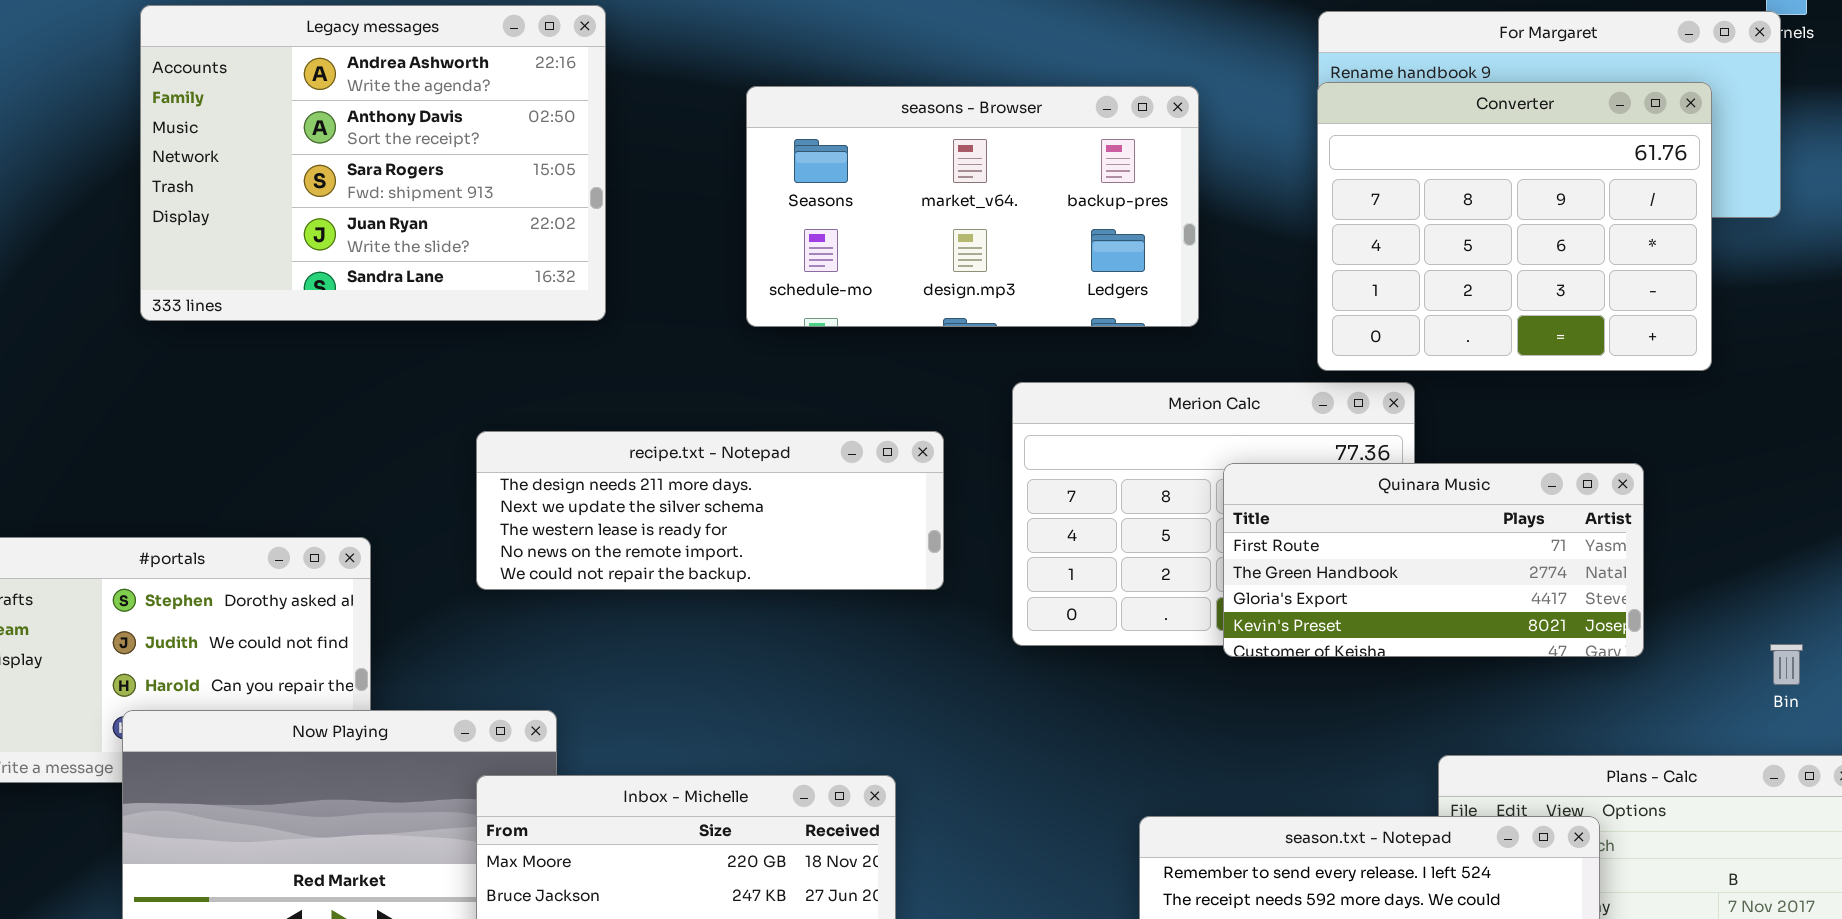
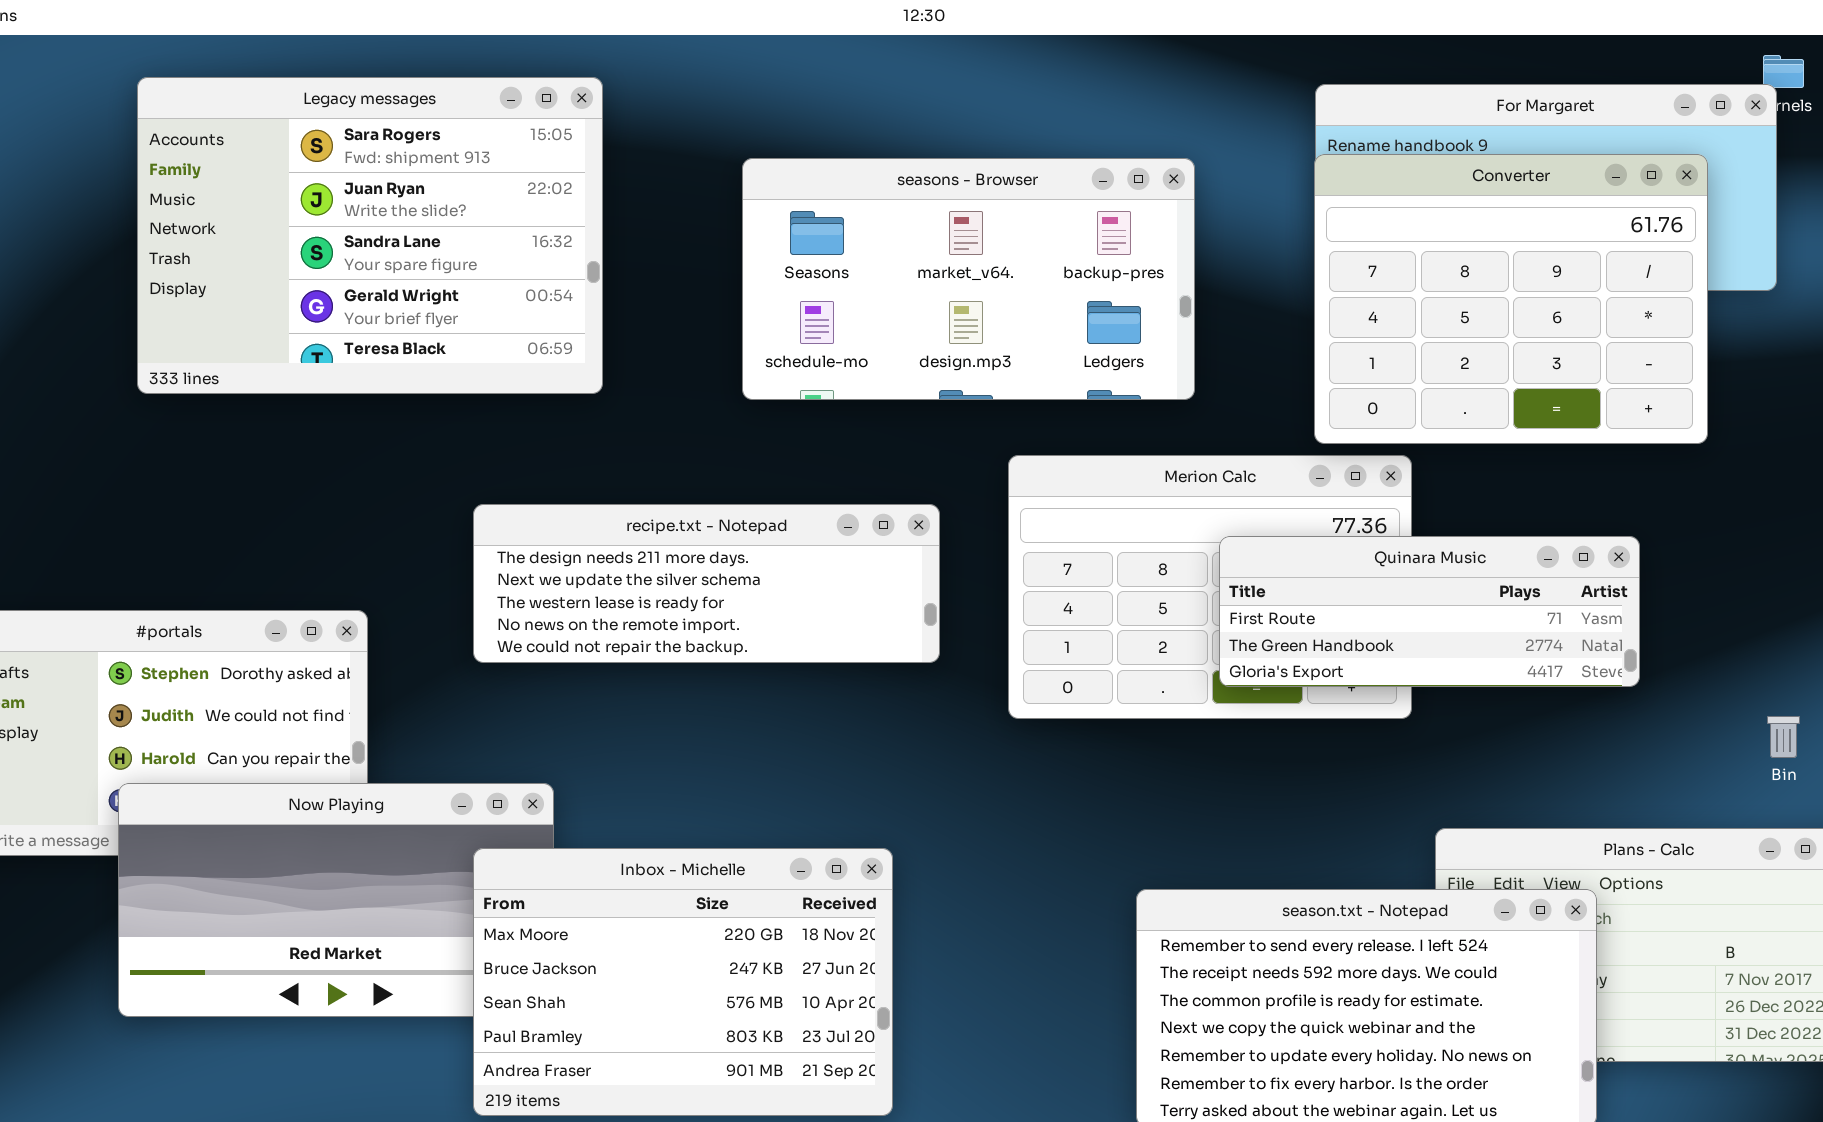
Legacy messages: [140,5,606,321] -> [137,77,603,394], scrolled down 2 rows
Quinara Music: [1223,463,1644,657] -> [1219,536,1640,687], resized

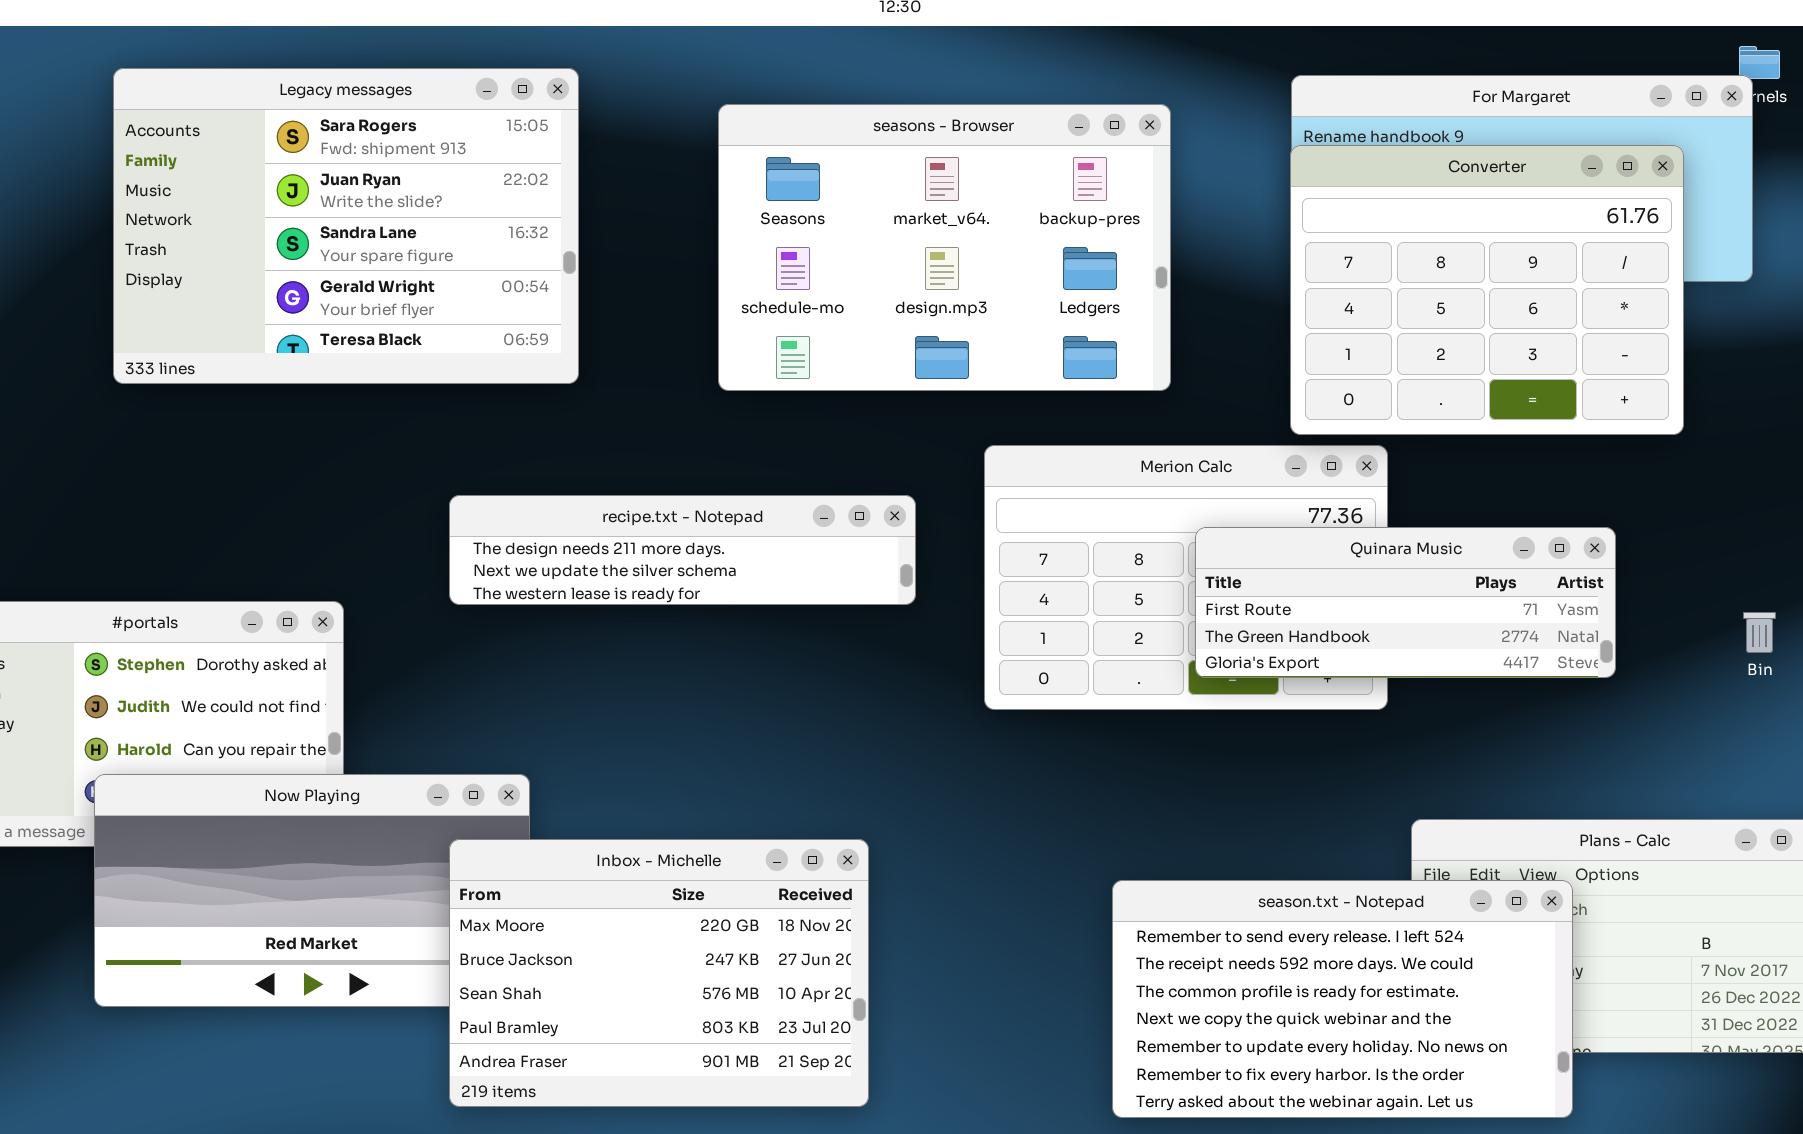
seasons - Browser: [742,158,1195,400] -> [718,104,1171,391], resized
recipe.txt - Notepad: [473,504,940,663] -> [449,495,916,605], resized
Bin: [1767,716,1800,758] -> [1743,612,1776,653], moved

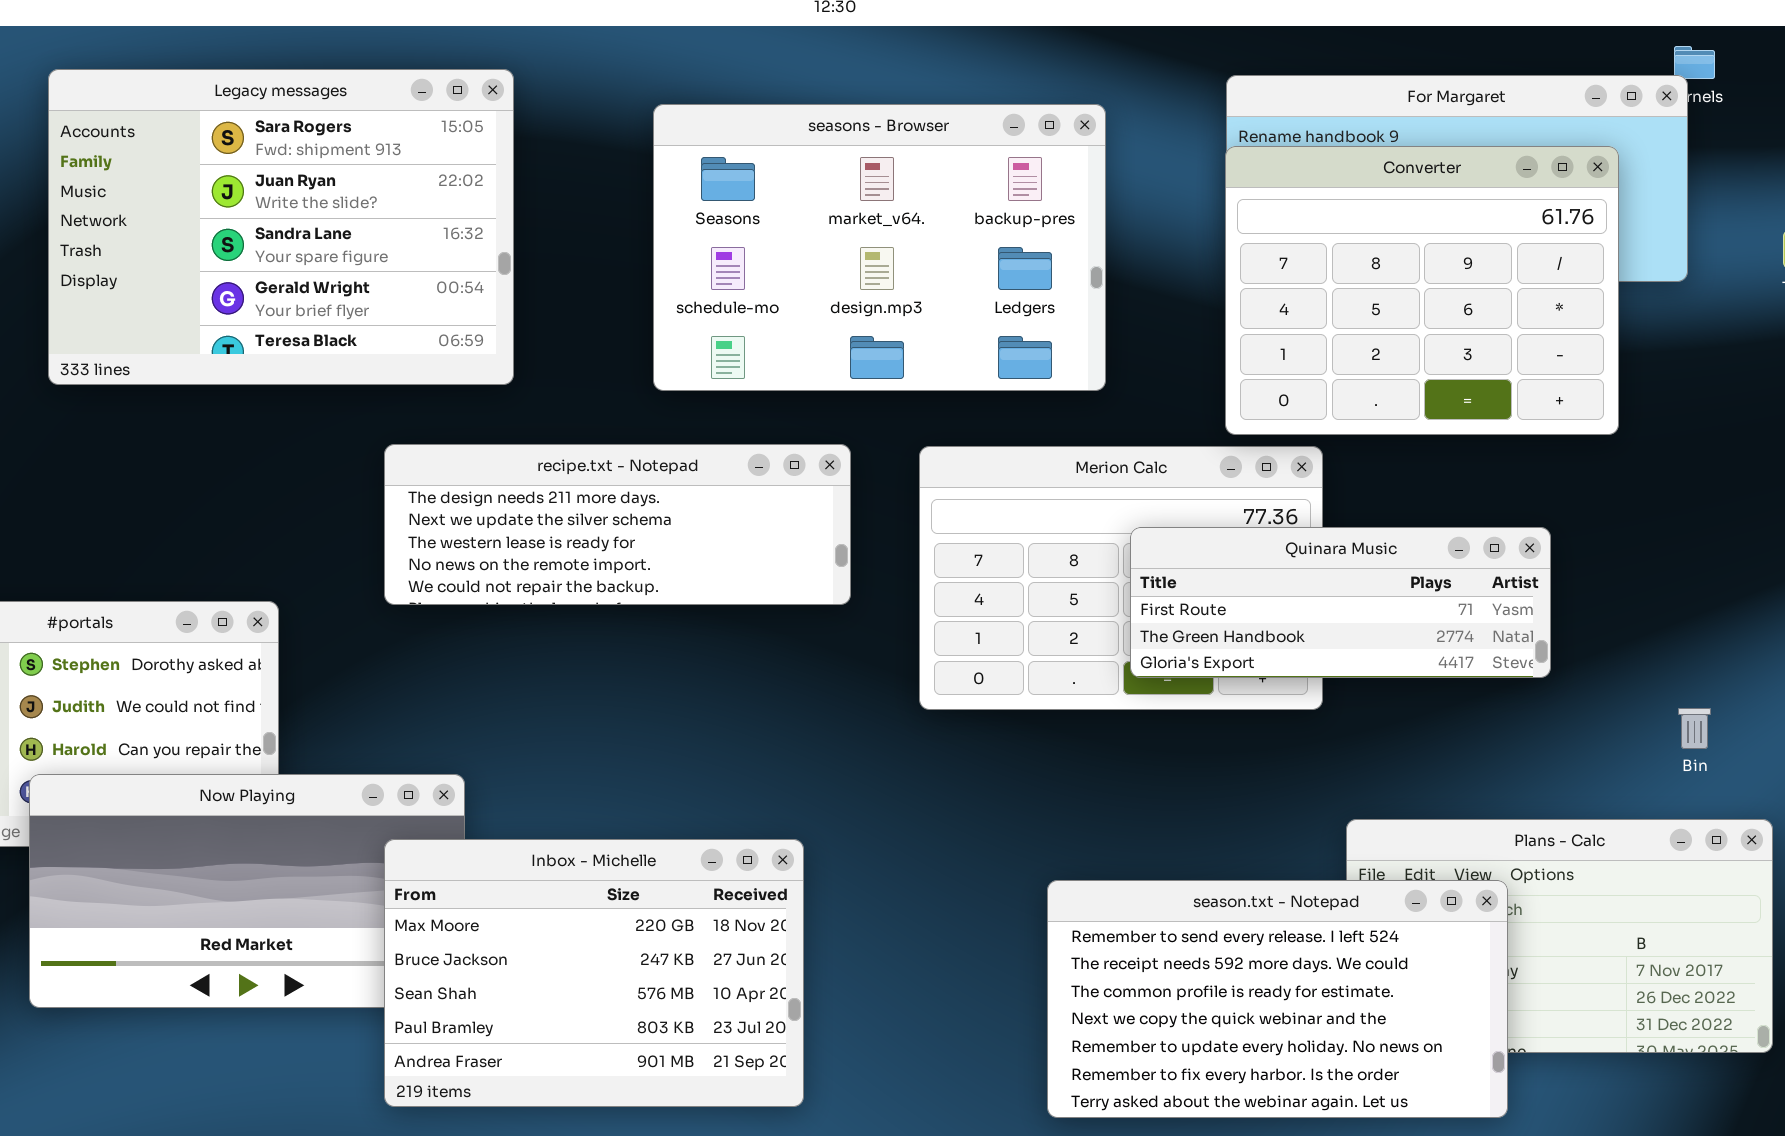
recipe.txt - Notepad: [449,495,916,605] -> [384,444,851,605], resized
Bin: [1743,612,1776,653] -> [1678,708,1711,749], moved

